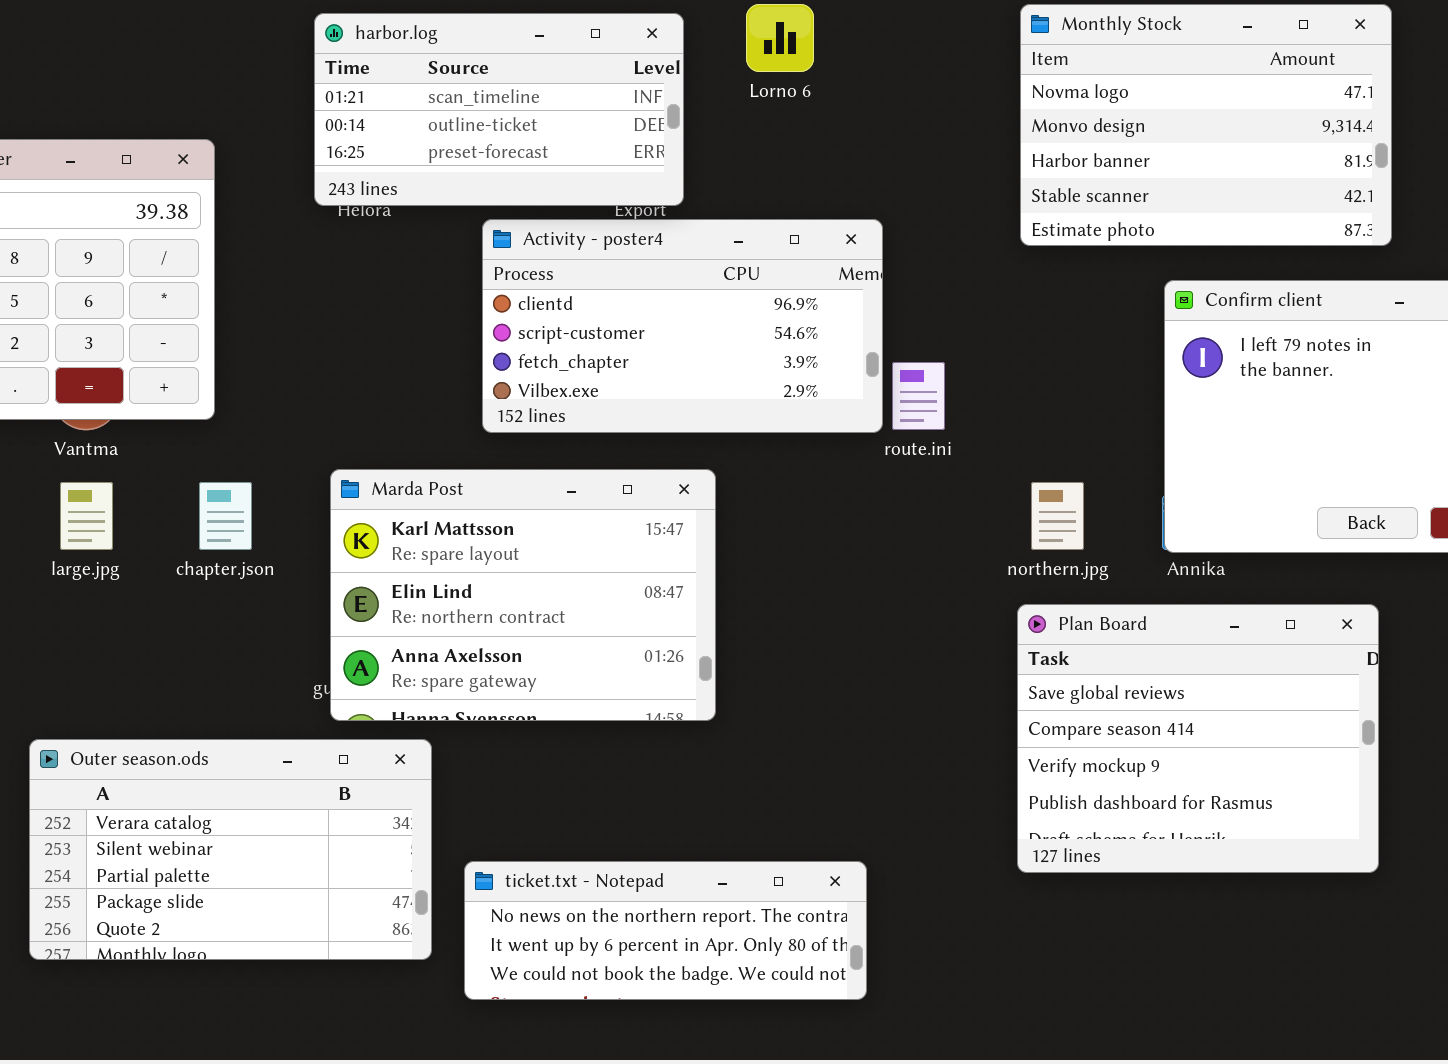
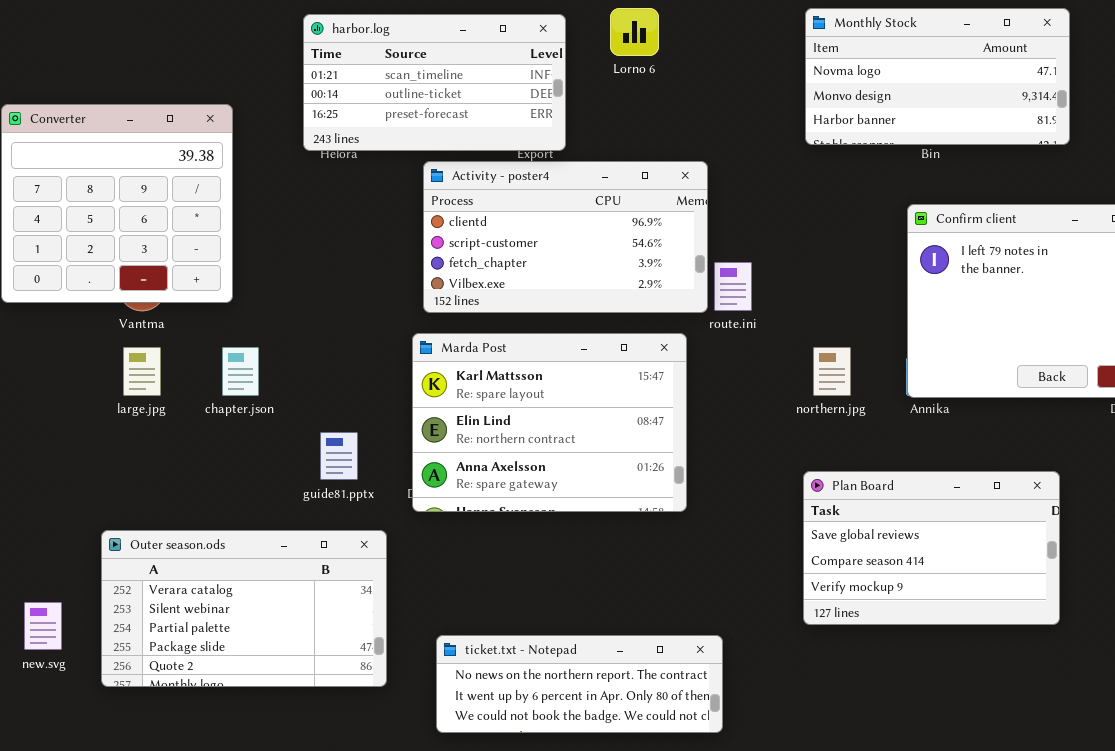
Monthly Stock: [1020,4,1392,246] -> [805,8,1070,145], resized
Marda Post: [330,469,716,721] -> [412,333,687,512], moved
Plan Board: [1017,604,1379,873] -> [803,471,1060,625], resized
ticket.txt - Notepad: [464,861,867,1000] -> [436,635,723,733], moved

